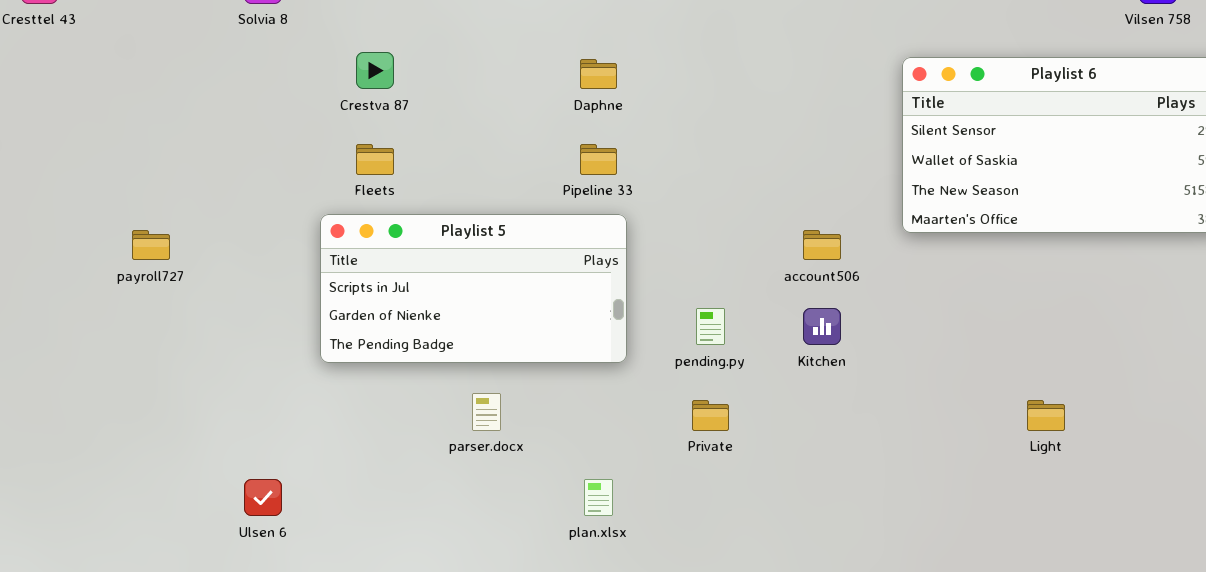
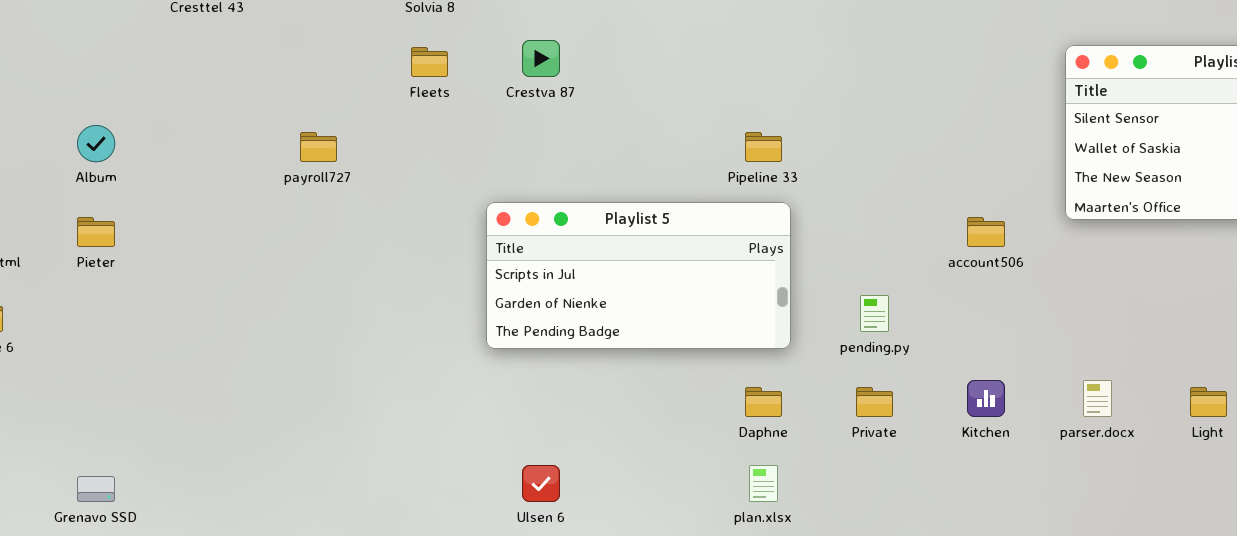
Daphne: [580,59,617,89] -> [745,387,782,417], moved
Fleets: [356,144,394,175] -> [411,47,448,77], moved
payroll727: [132,230,170,260] -> [300,132,337,162], moved
Kitchen: [803,308,841,345] -> [967,380,1005,417], moved
parser.docx: [472,393,501,431] -> [1083,380,1112,417], moved
Ulsen 6: [244,479,282,516] -> [522,465,560,502], moved

